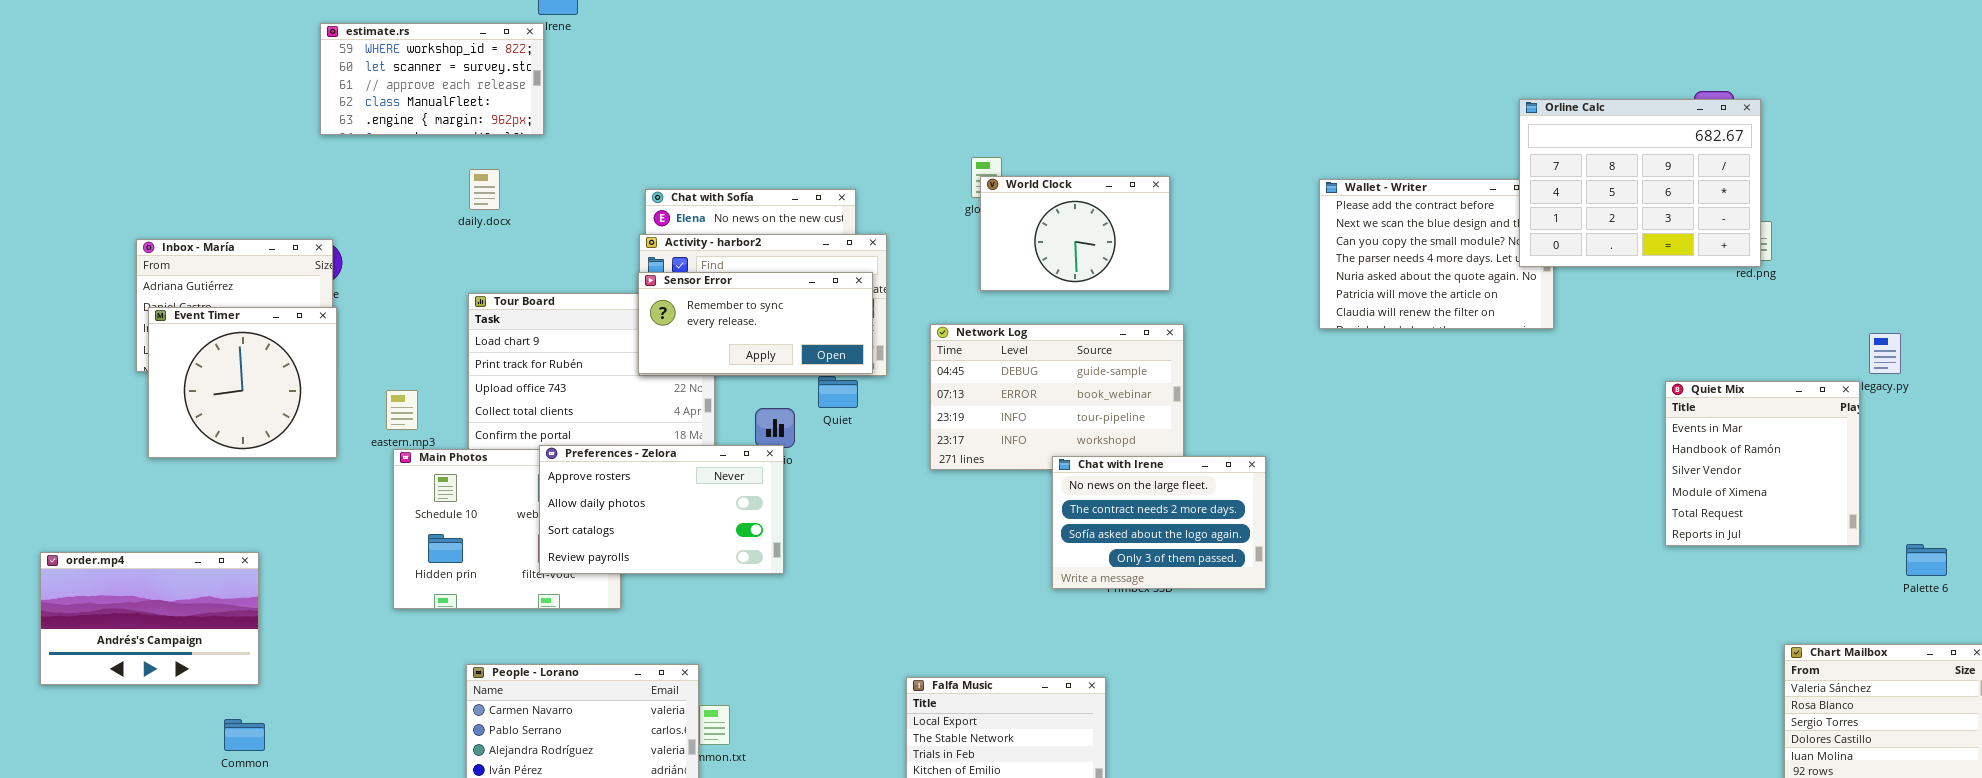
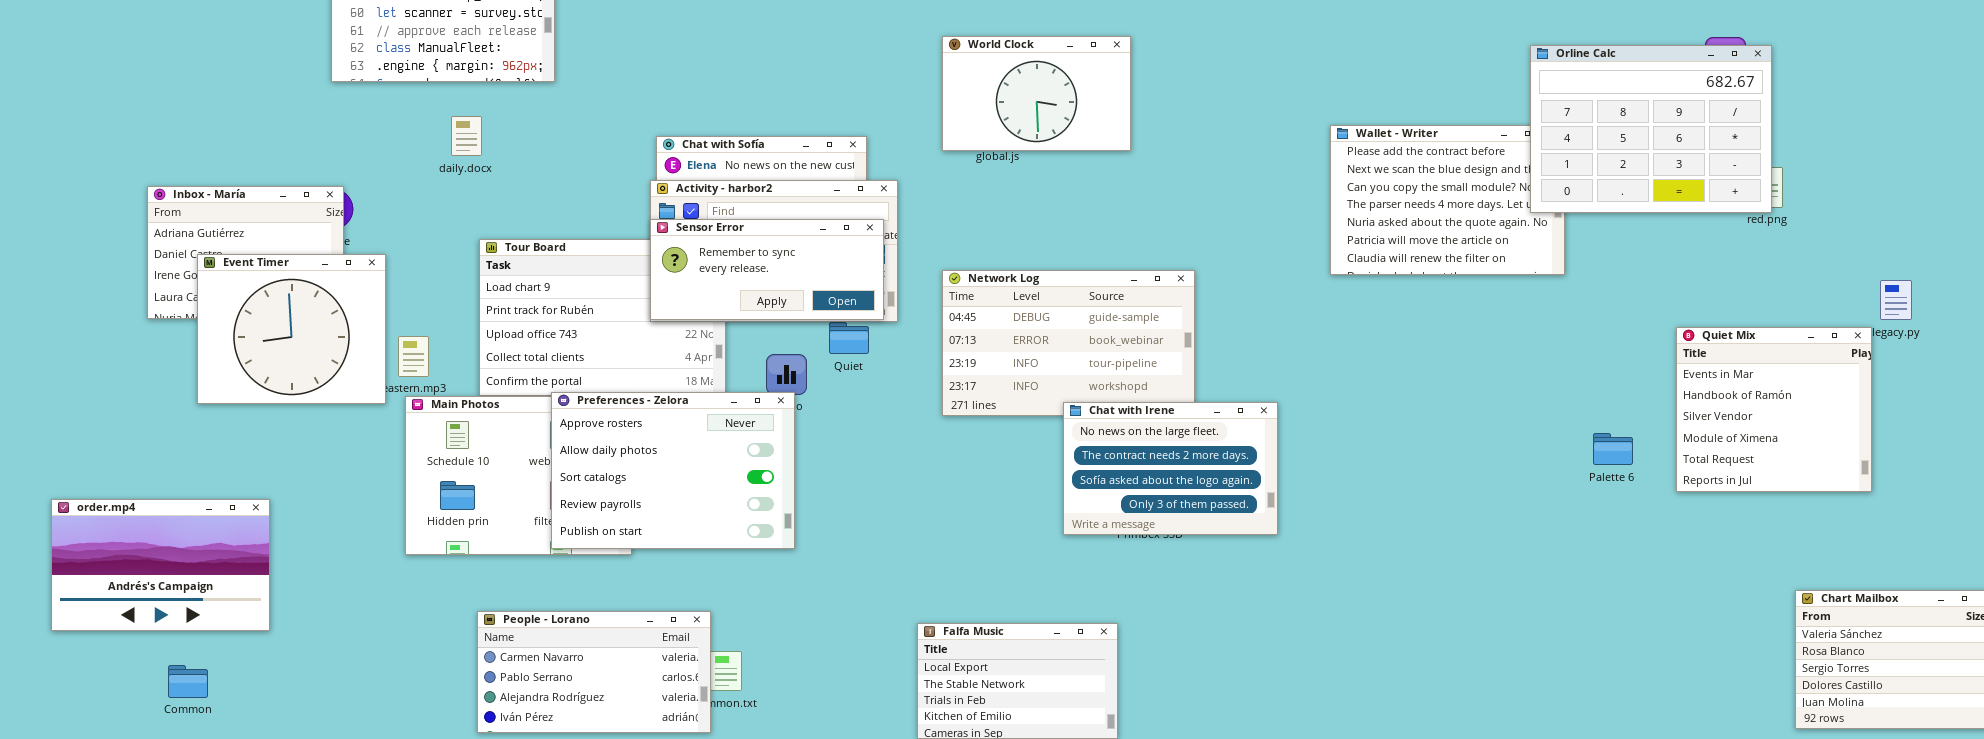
daily.docx: [469,169,500,210] -> [451,116,482,156], moved
World Clock: [980,176,1170,291] -> [942,36,1131,151], moved
Event Timer: [148,307,337,458] -> [197,254,386,404], moved
Preferences - Zelora: [539,445,784,574] -> [551,392,795,549], resized
Palette 6: [1906,544,1947,576] -> [1593,433,1633,465], moved
Common: [224,719,265,751] -> [168,665,208,698], moved

